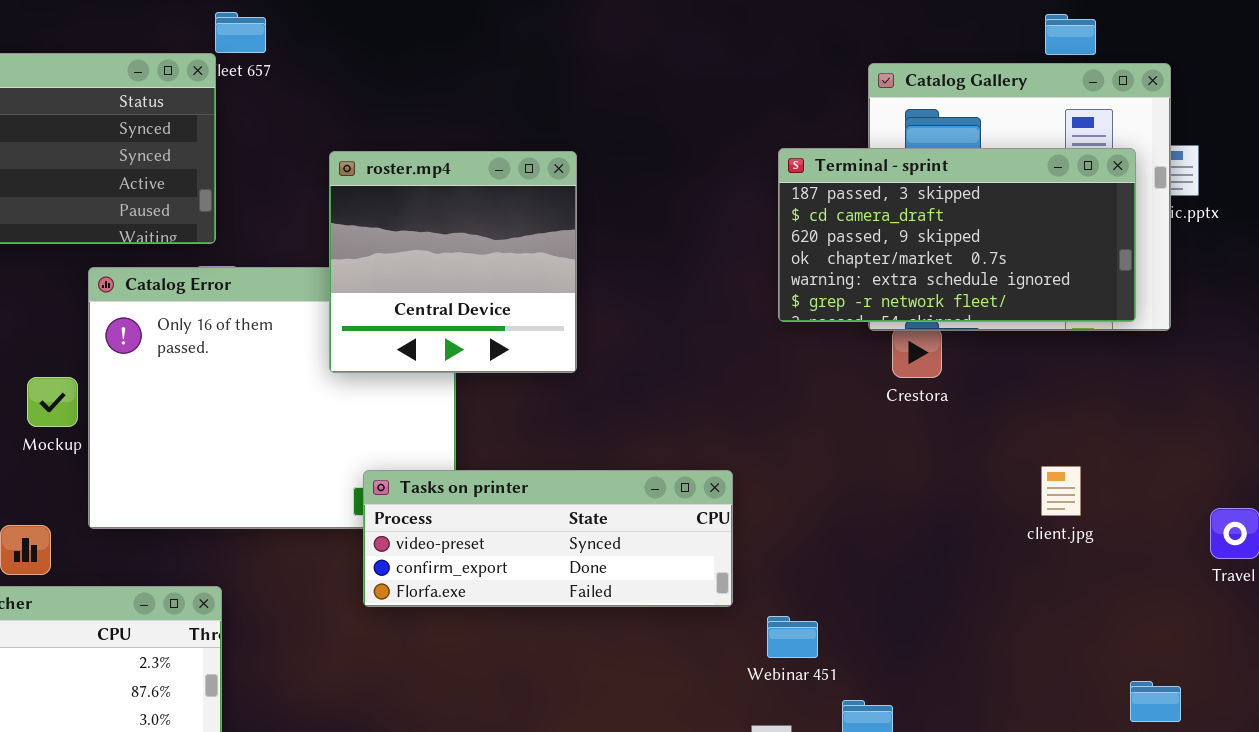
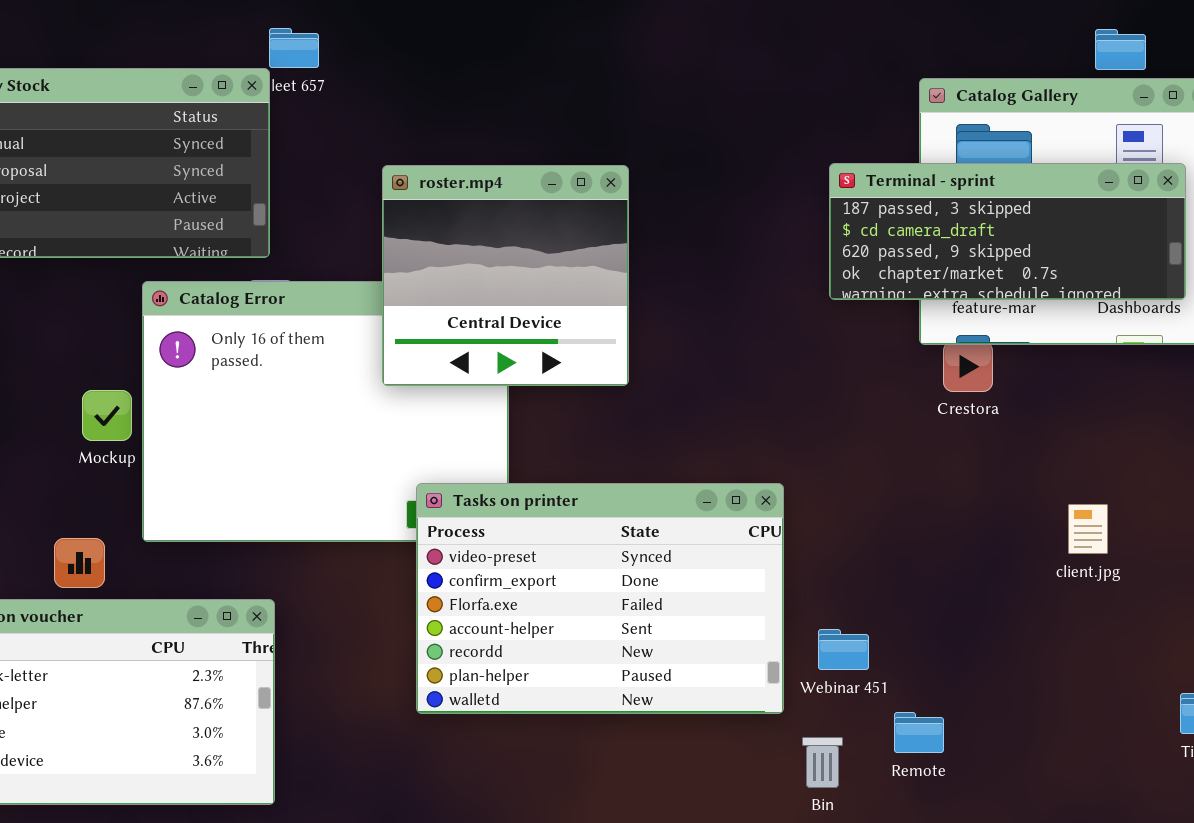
Terminal - sprint: [778,148,1136,322] -> [829,163,1186,300], resized
client.jpg: [1041,466,1081,516] -> [1068,504,1108,554], moved
Tasks on printer: [363,470,733,607] -> [416,483,784,714], resized

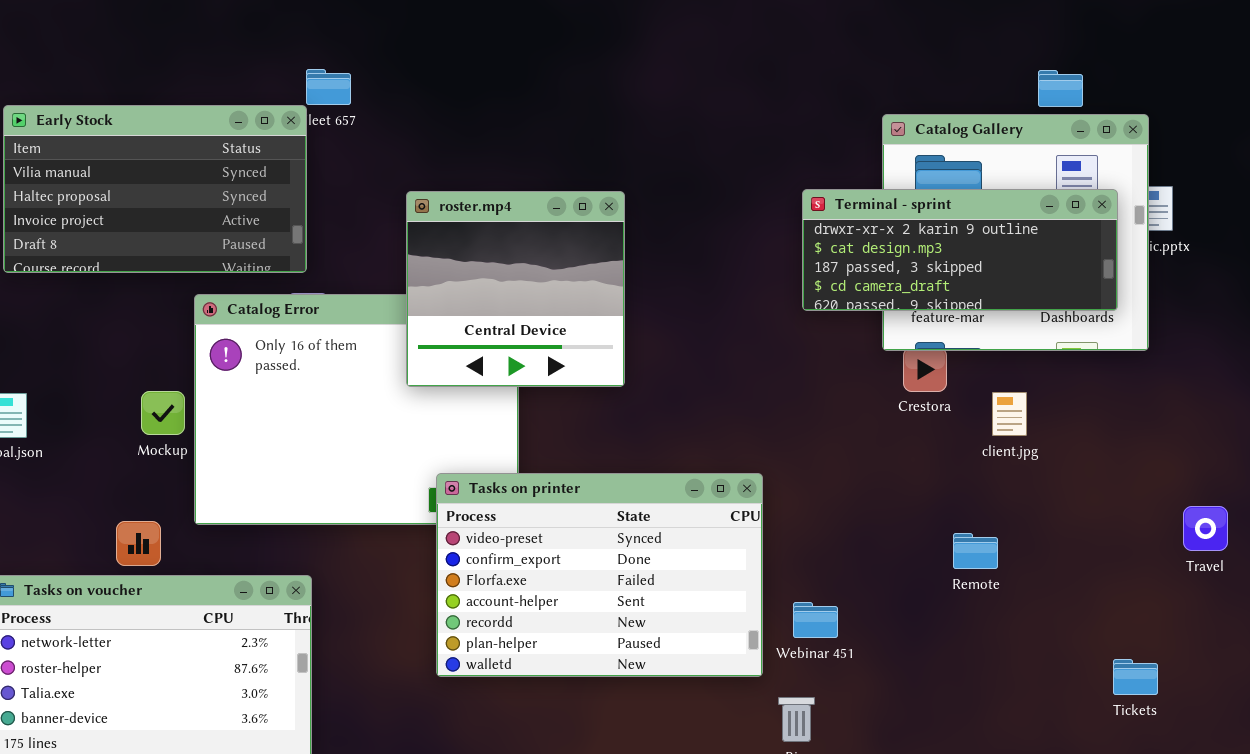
Terminal - sprint: [829,163,1186,300] -> [802,189,1118,311], scrolled up 2 rows
client.jpg: [1068,504,1108,554] -> [992,392,1027,436], moved
Remote: [894,712,944,753] -> [953,533,998,569], moved

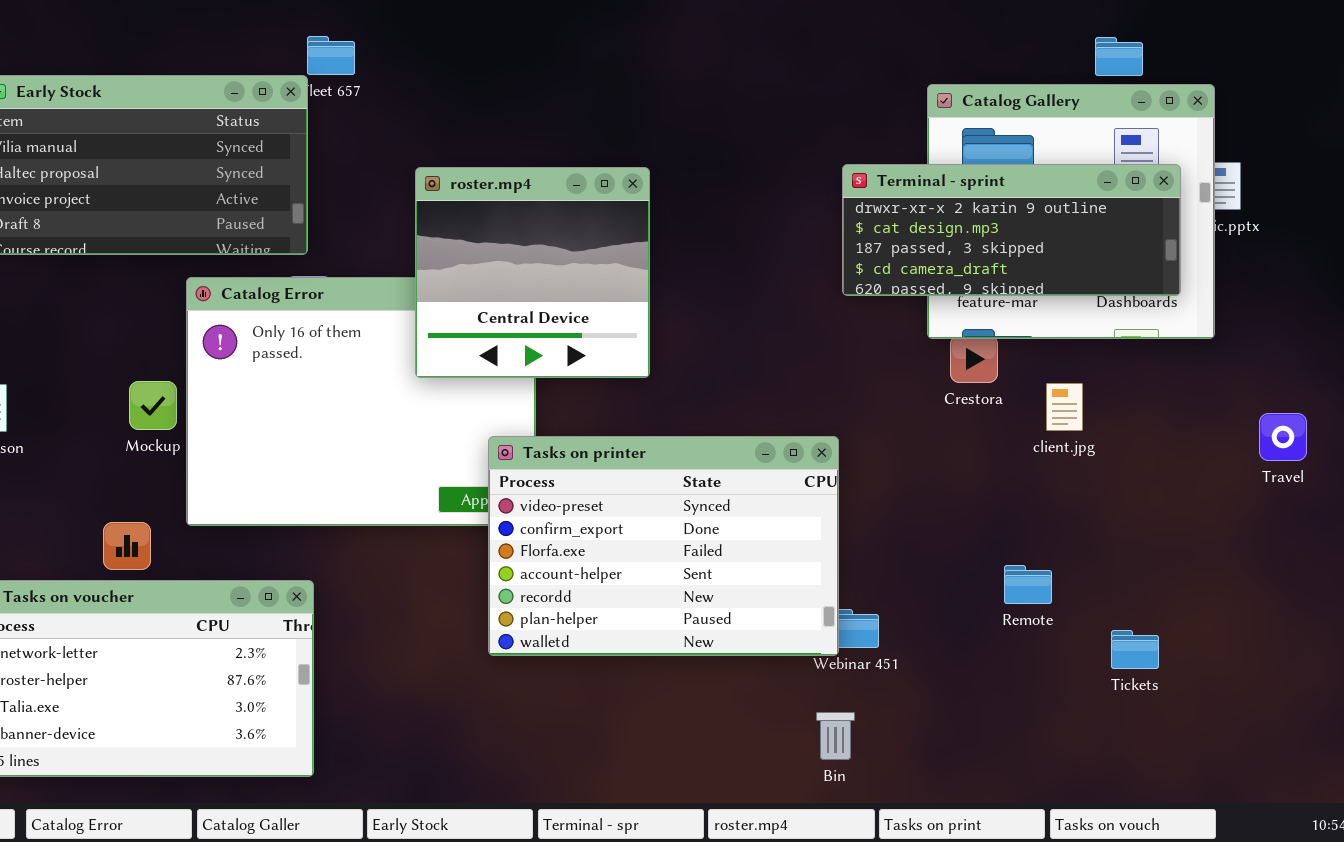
Tasks on printer: [436,473,763,677] -> [488,436,839,656], moved
Travel: [1183,506,1228,551] -> [1259,413,1307,461], moved
Remote: [953,533,998,569] -> [1004,565,1052,604], moved
Tickets: [1113,659,1158,695] -> [1111,630,1159,669], moved

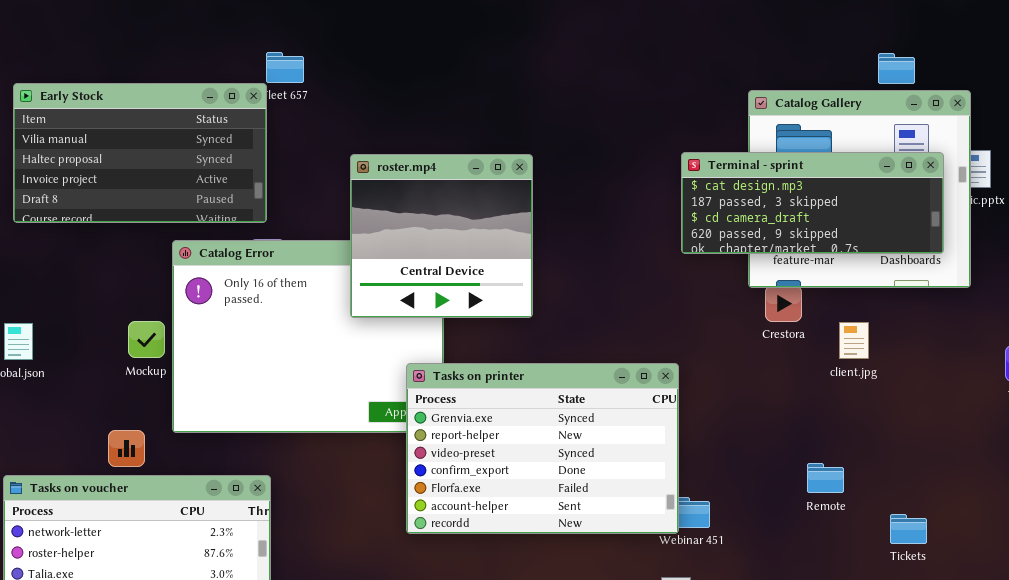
Terminal - sprint: [842,164,1181,296] -> [681,152,944,254], scrolled down 1 row
Tasks on printer: [488,436,839,656] -> [406,363,679,534], scrolled up 2 rows

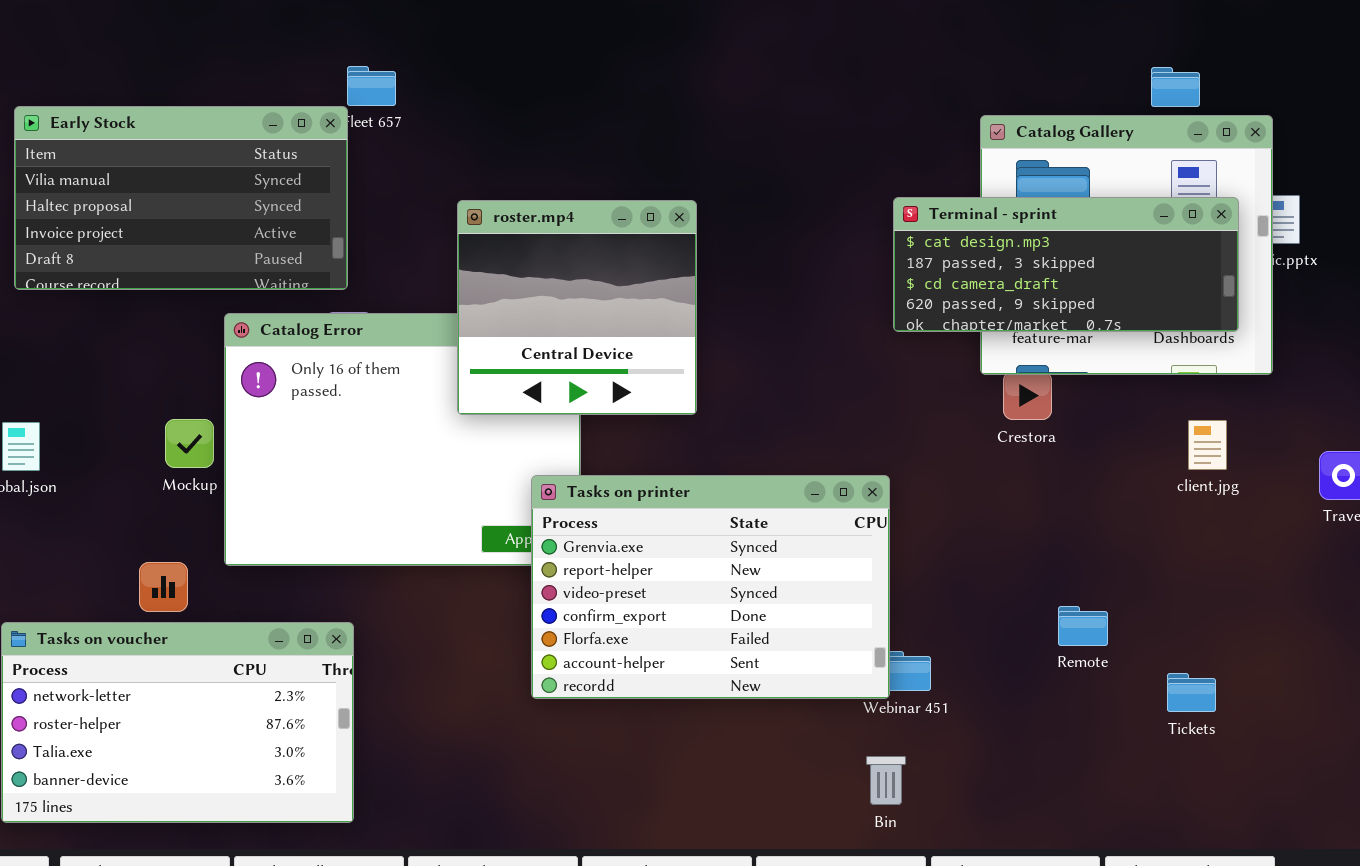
client.jpg: [839,322,869,359] -> [1188,420,1227,470], moved

